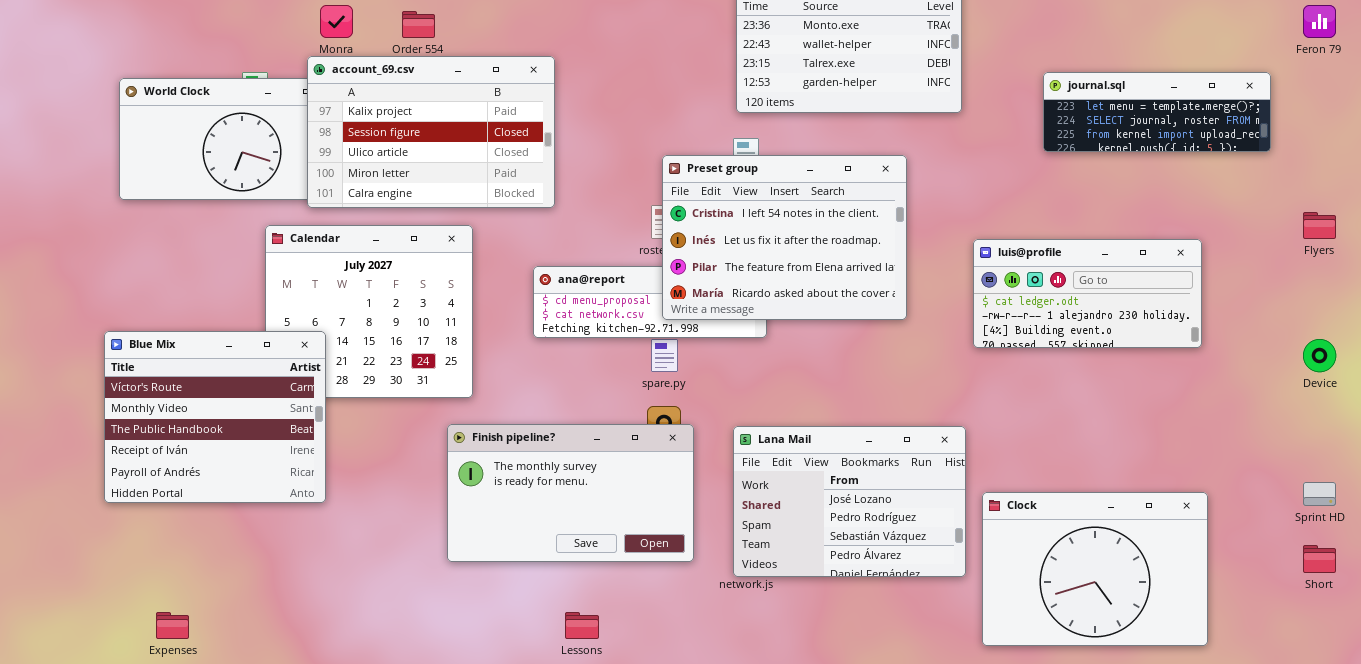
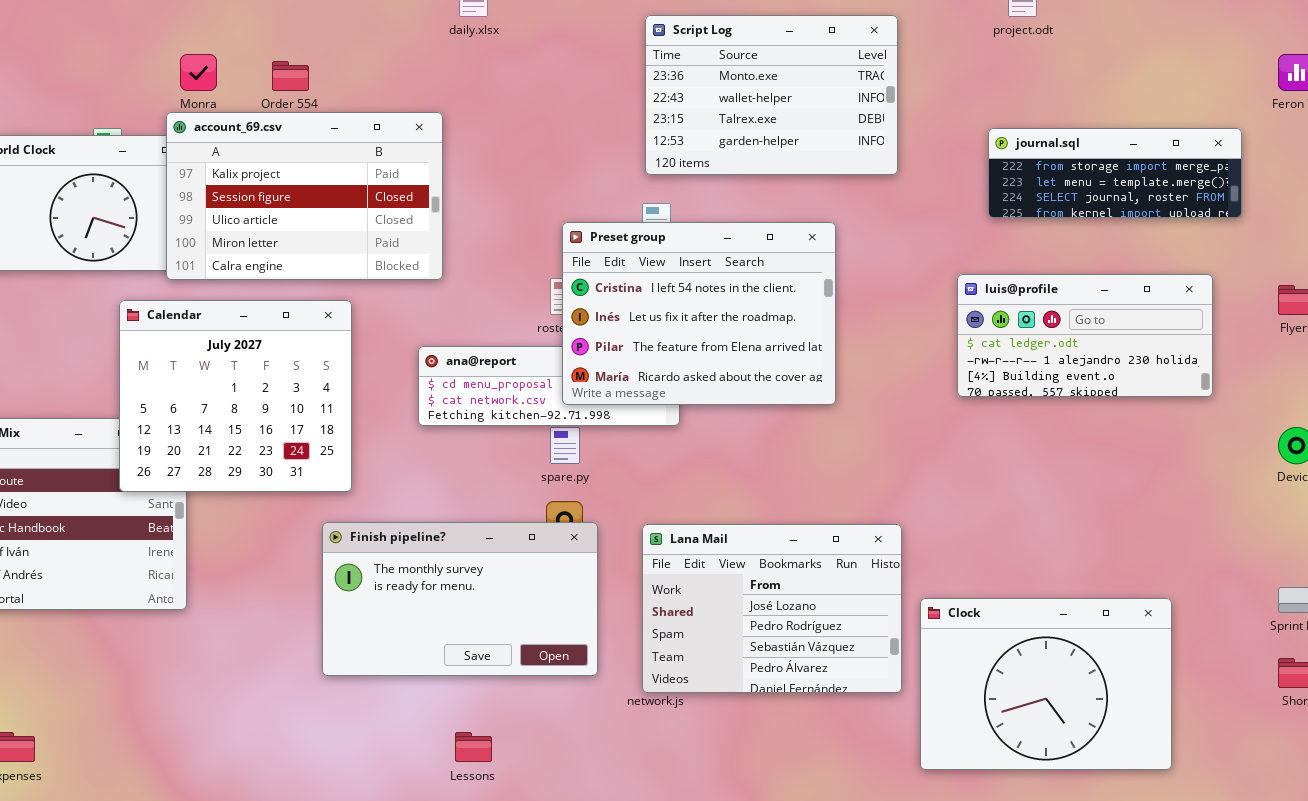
journal.sql: [1043,72,1271,152] -> [988,128,1242,218], scrolled up 1 row
Calendar: [265,225,473,398] -> [119,300,352,492], raised
luis@profile: [973,239,1202,348] -> [957,274,1213,397], moved

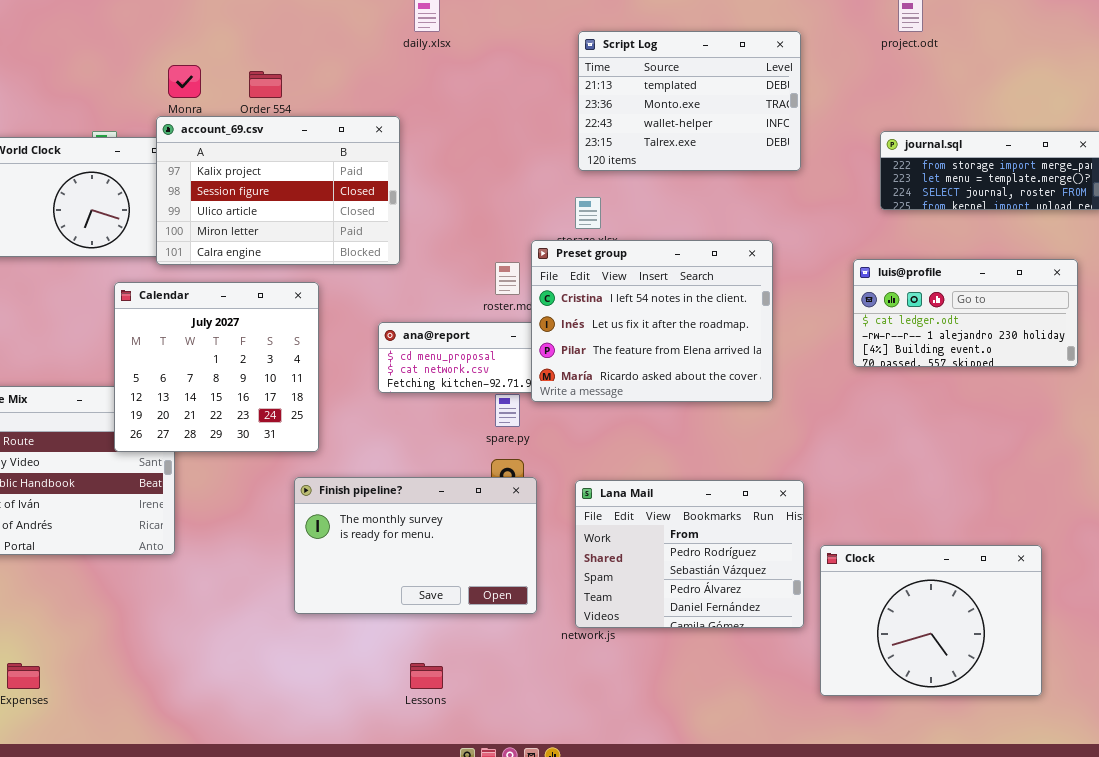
Script Log: [645,15,898,175] -> [578,31,801,171], scrolled up 1 row
Preset group: [562,222,836,405] -> [531,240,773,402], moved
Lana Mail: [642,524,902,693] -> [575,480,804,628], scrolled down 1 row

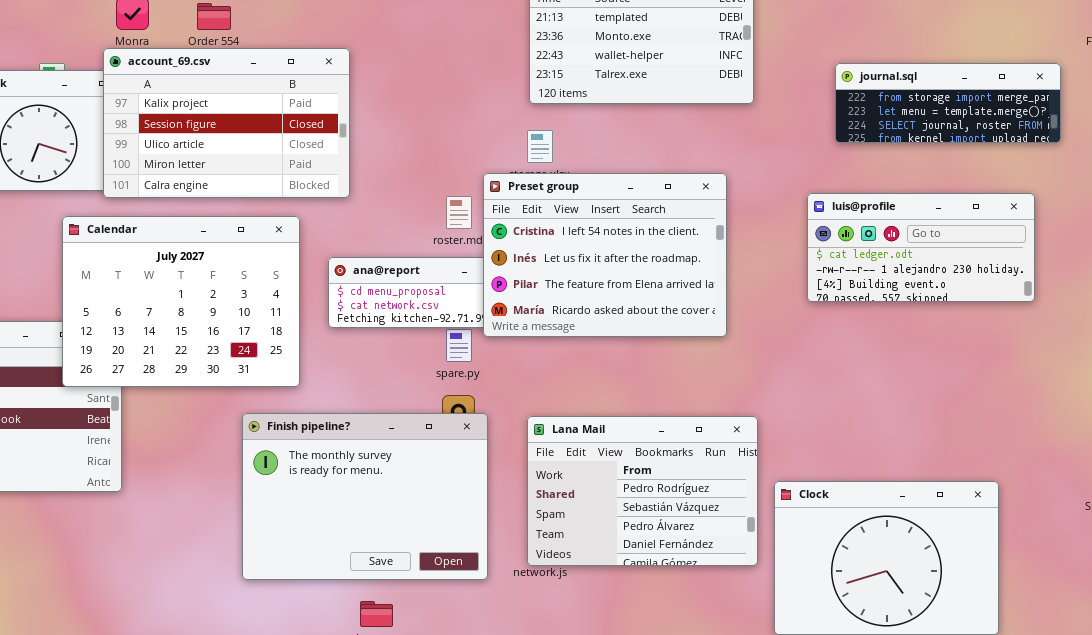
Calendar: [114,282,319,452] -> [62,216,300,387], resized
Finish pipeline?: [294,477,537,614] -> [242,413,488,580], resized

